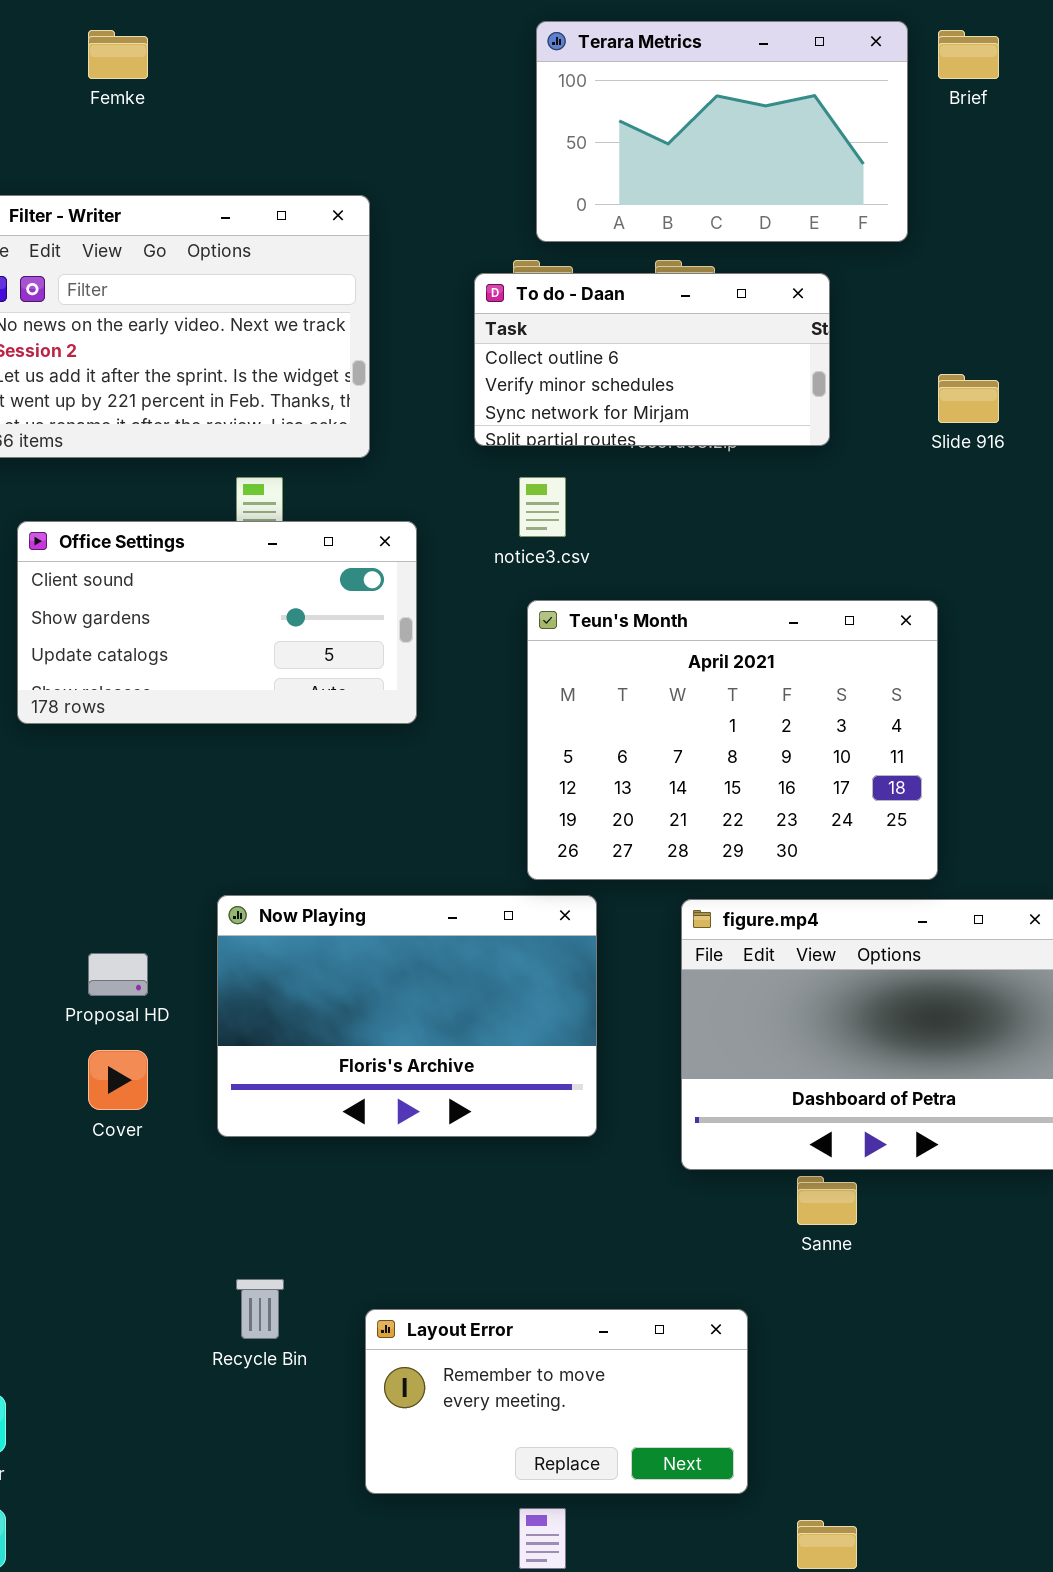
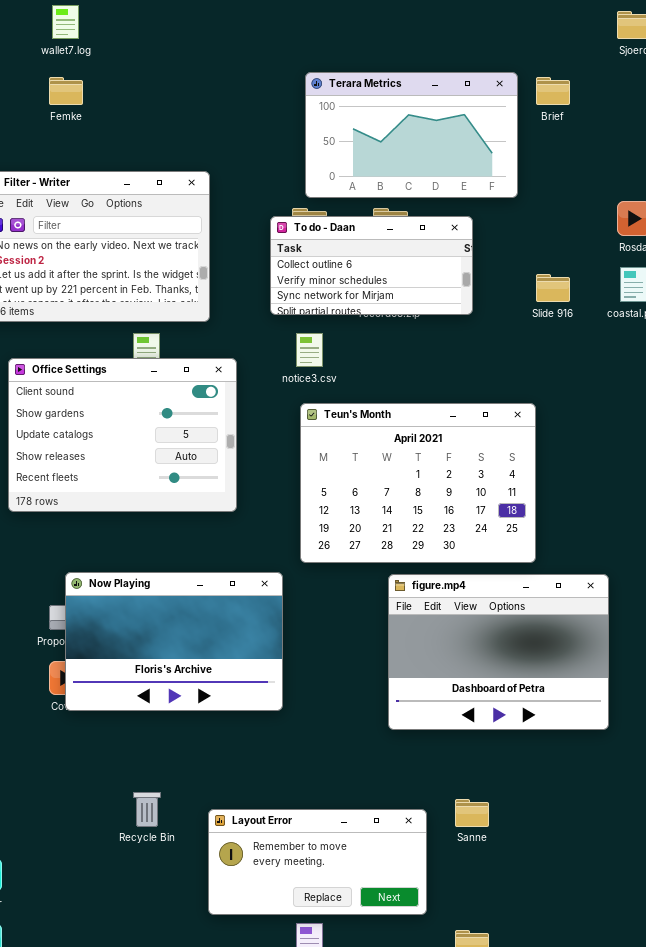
Office Settings: [17,521,417,724] -> [8,358,237,512], resized
Now Playing: [217,895,597,1137] -> [65,572,283,711], moved
Sanne: [797,1176,857,1225] -> [455,799,489,827], moved

